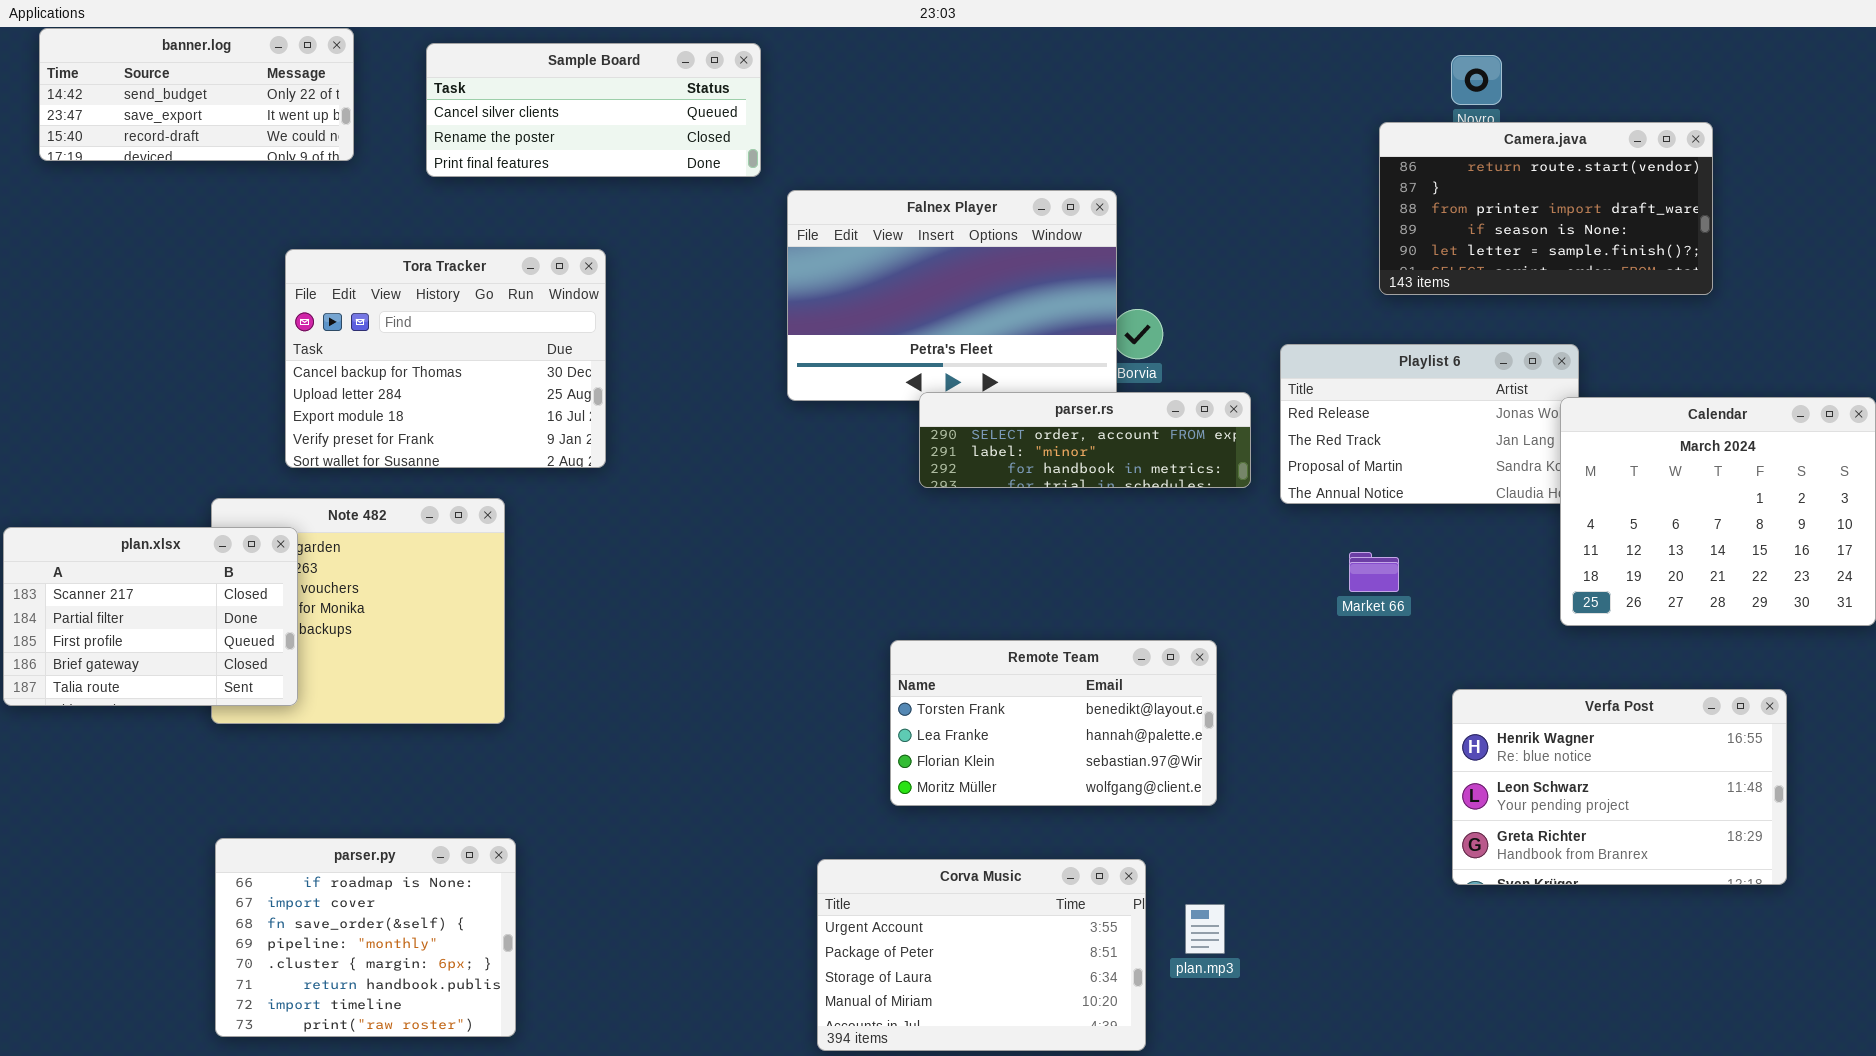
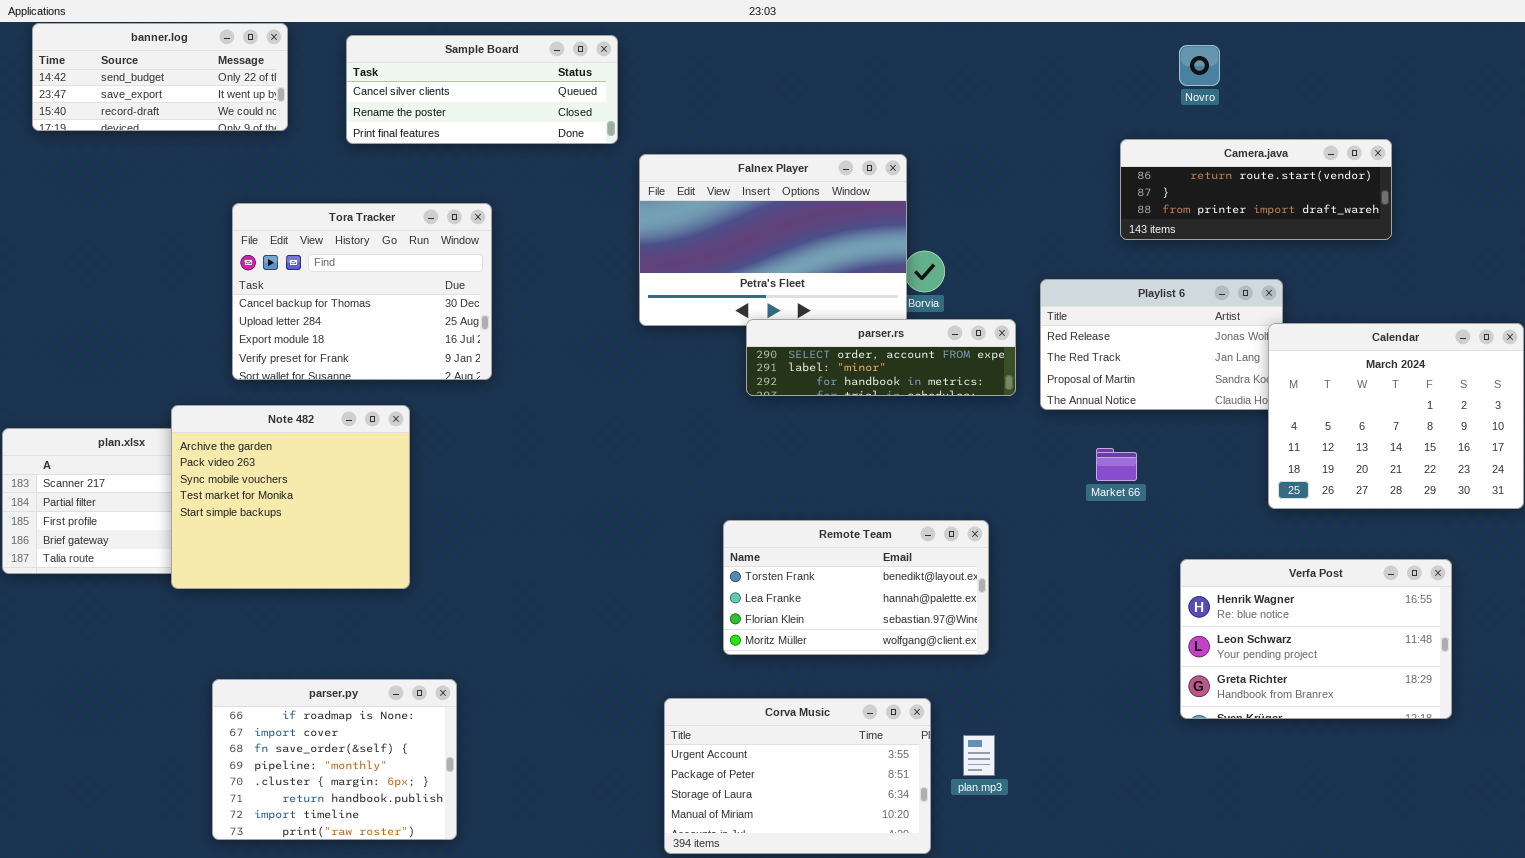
Camera.java: [1379,122,1713,295] -> [1120,139,1392,240], resized
Note 482: [211,498,505,724] -> [171,405,410,589], raised
parser.py: [215,838,516,1037] -> [212,679,457,840], moved

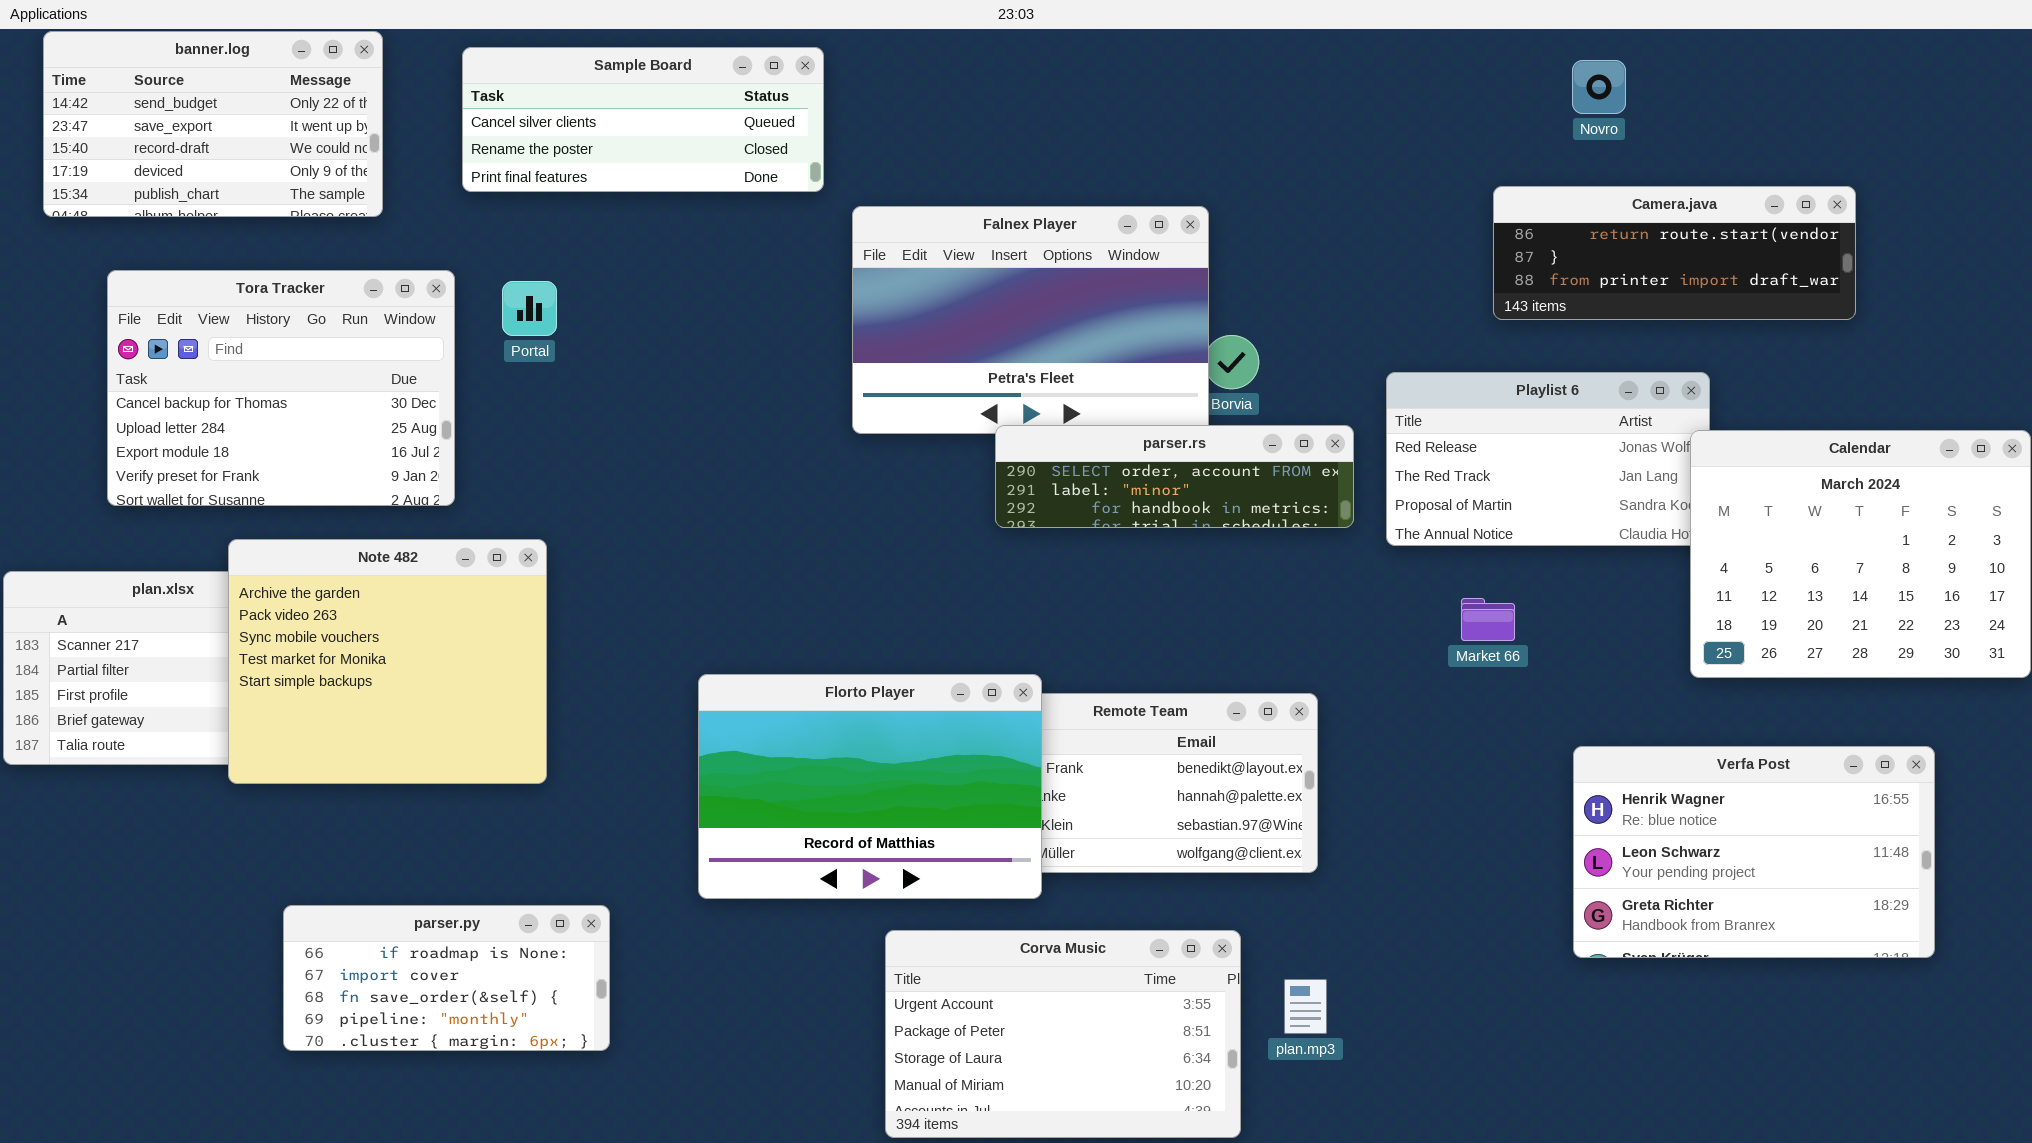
banner.log: [32,23,288,131] -> [43,31,383,217], resized
Tora Tracker: [232,203,492,380] -> [107,270,455,506], moved
Florto Player: none -> [698,674,1042,899], opened
parser.py: [212,679,457,840] -> [283,905,610,1051], resized

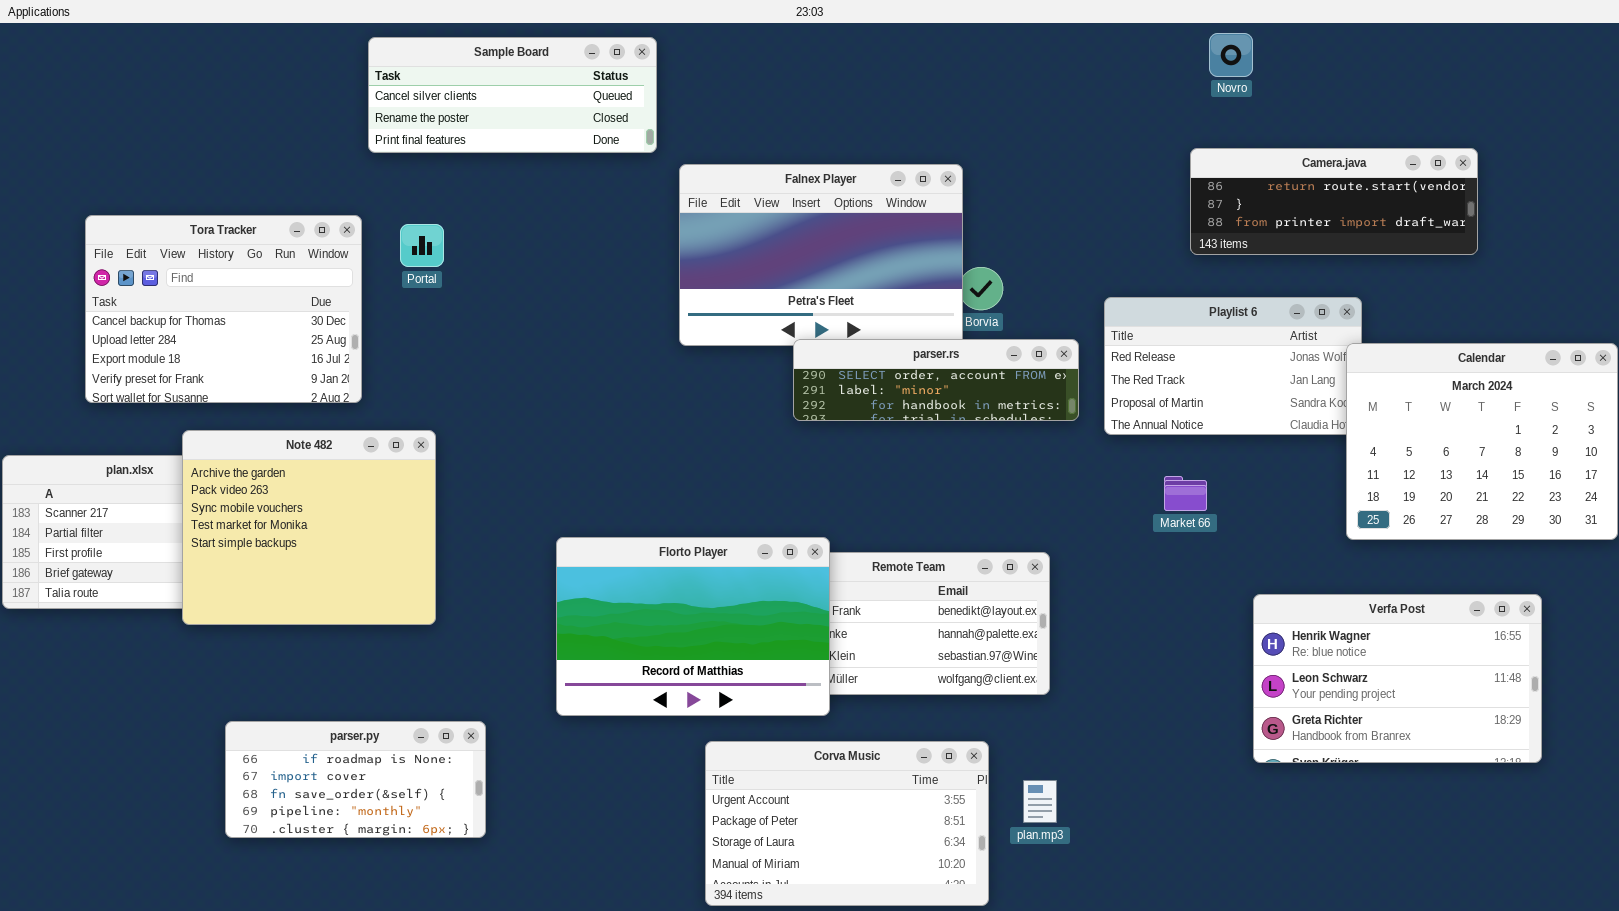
banner.log: [43,31,383,217] -> none, closed
Novro: [1572,60,1626,114] -> [1209,33,1253,77], moved

